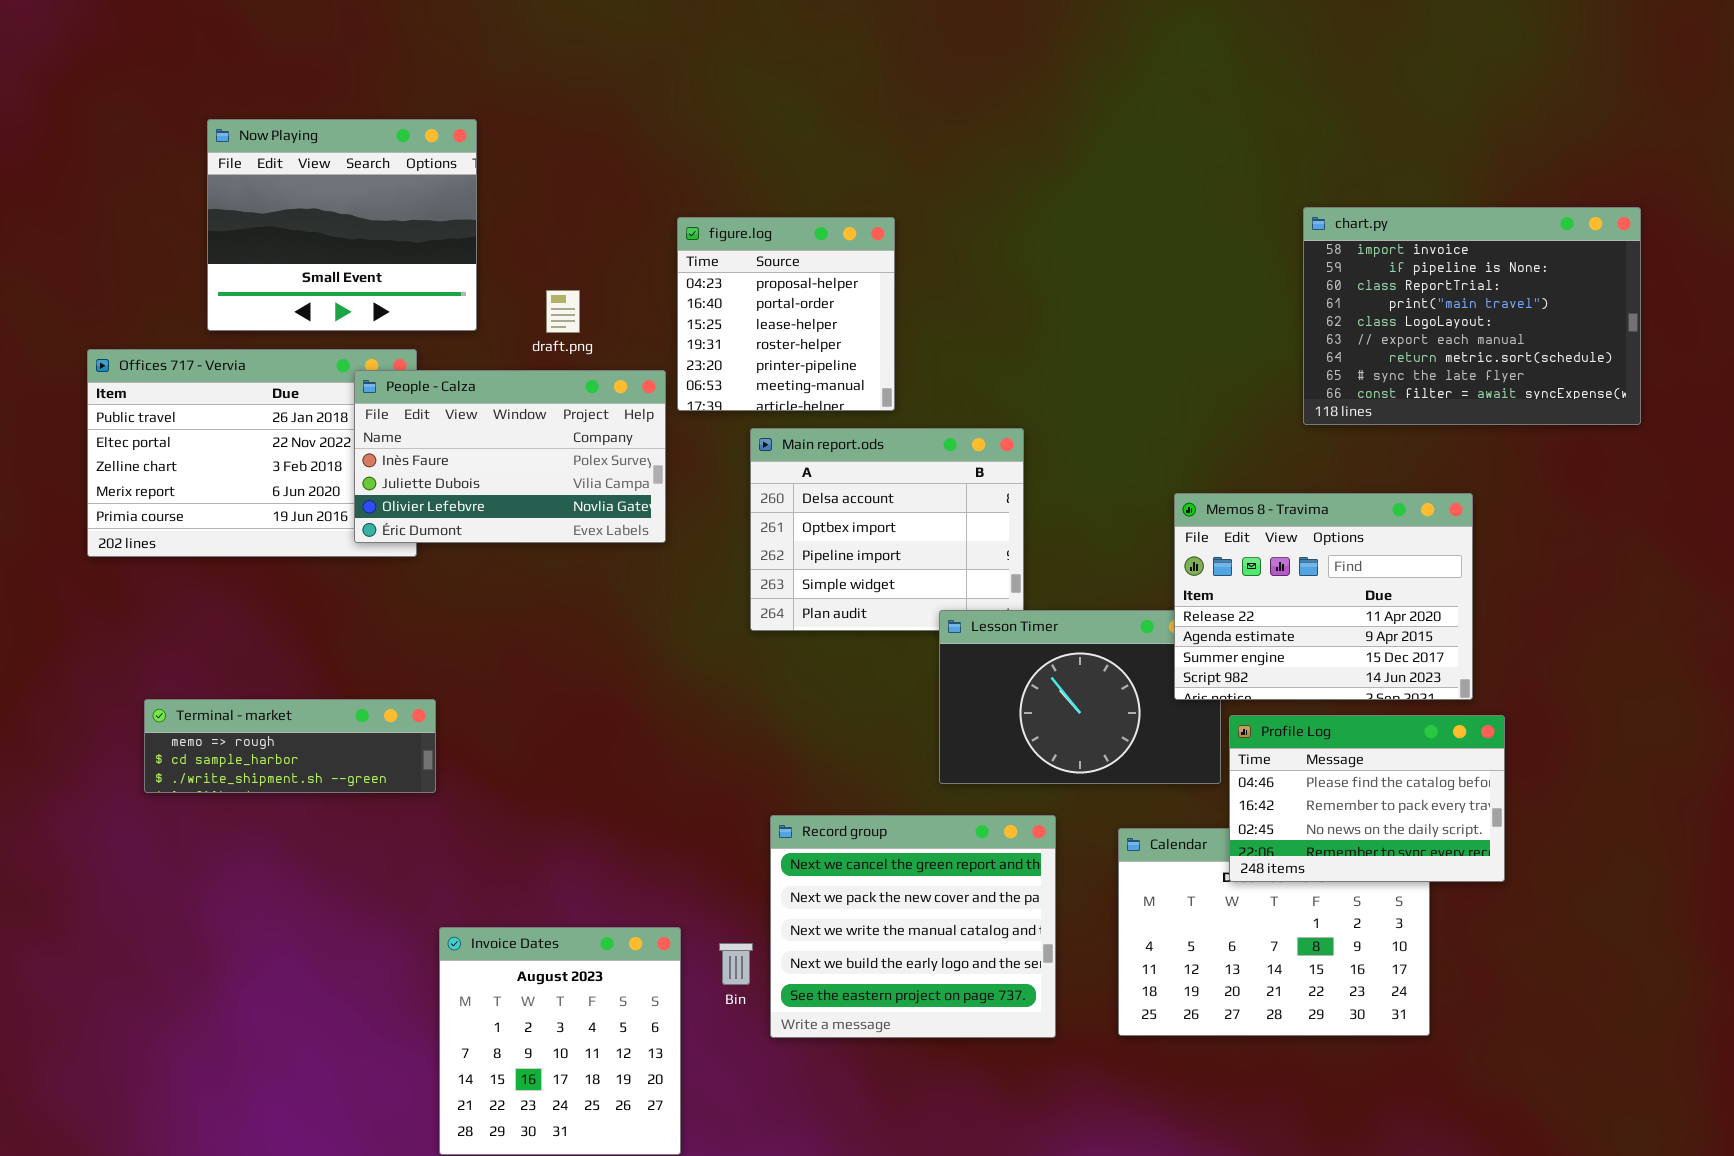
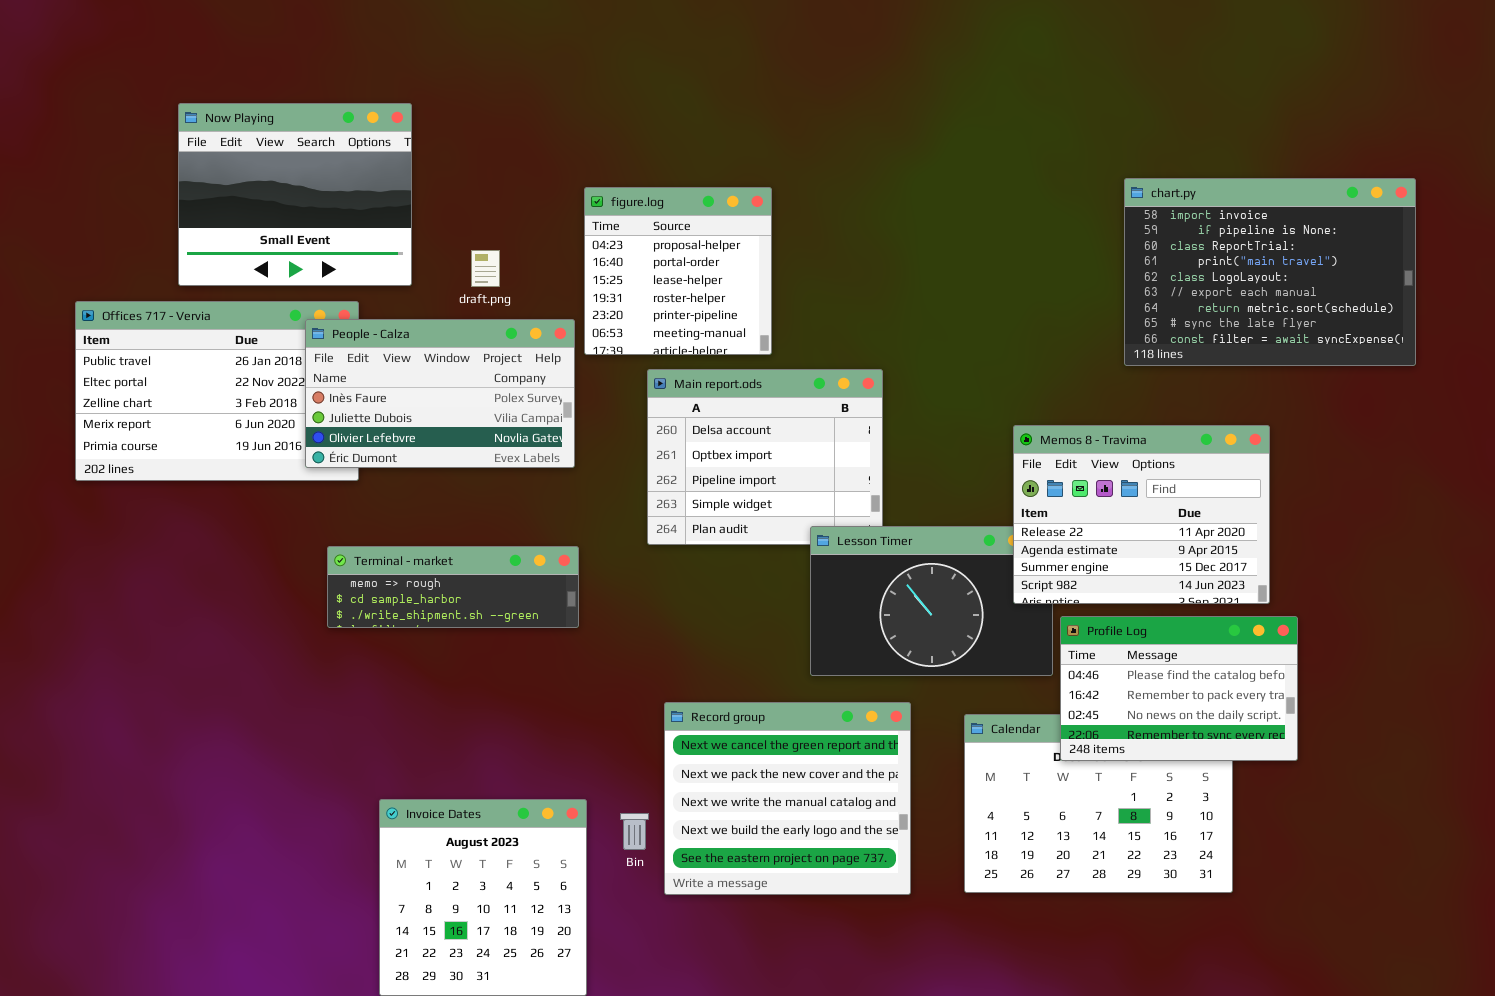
Terminal - market: [144,699,436,793] -> [327,546,579,628], moved

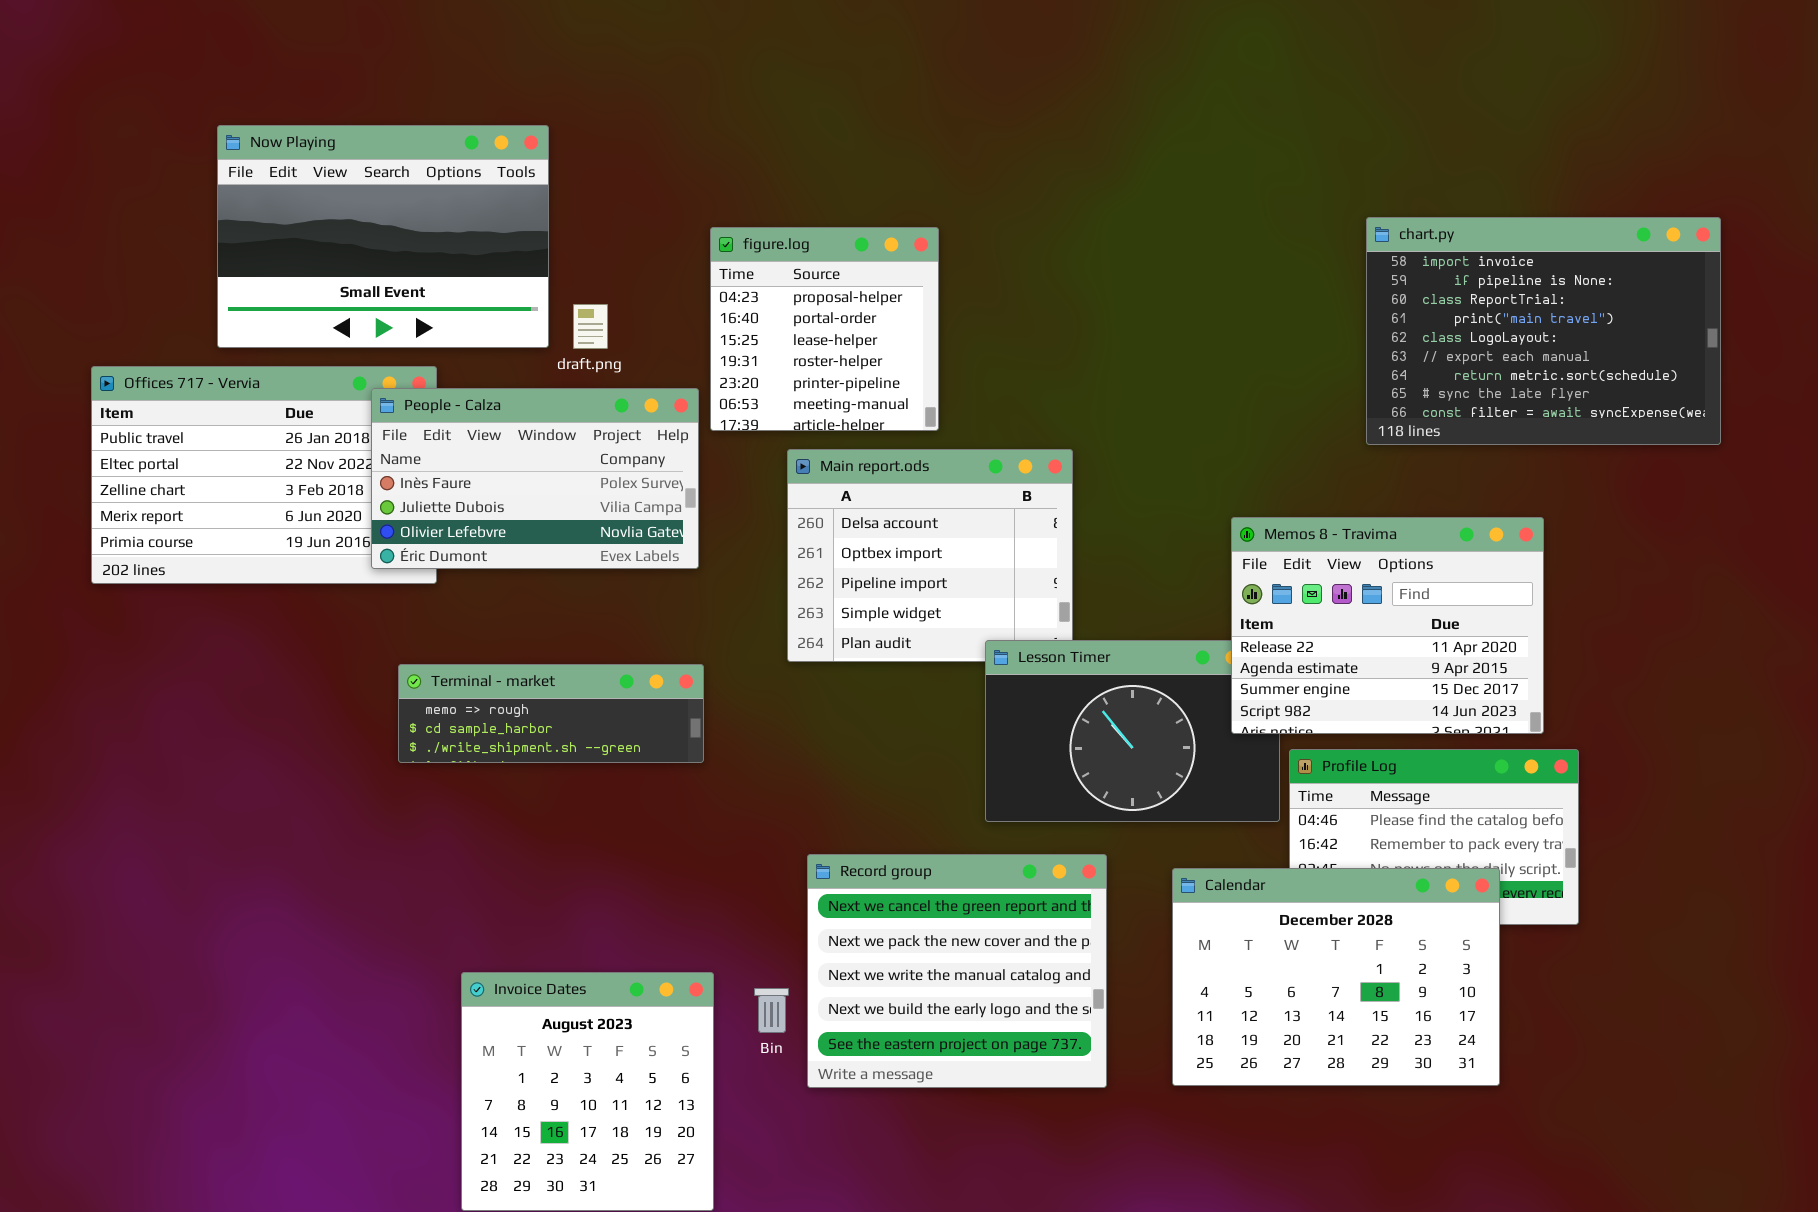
Now Playing: [178,103,412,286] -> [217,125,549,348], resized
Calendar: [964,714,1233,893] -> [1172,868,1500,1086], raised

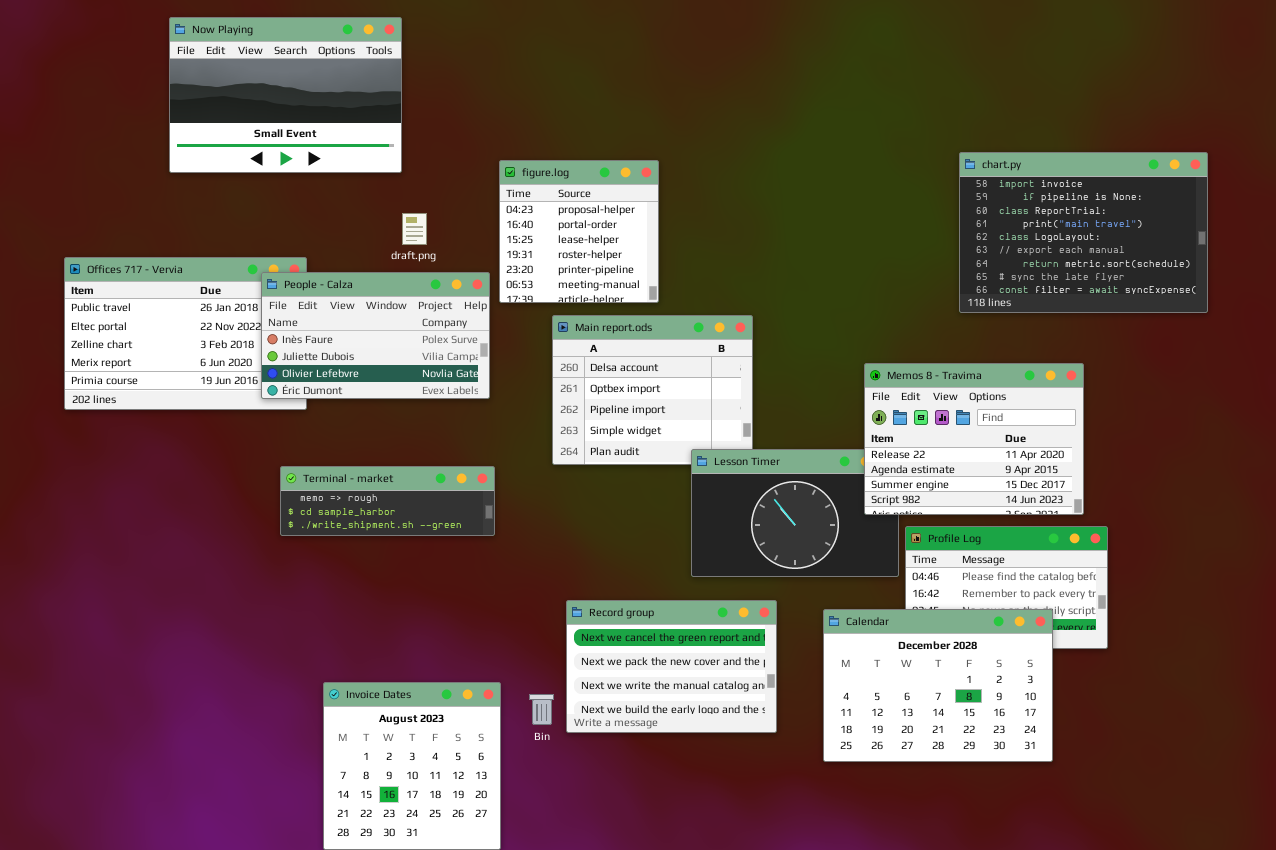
Now Playing: [217,125,549,348] -> [169,17,402,173], moved
Record group: [807,854,1107,1088] -> [566,600,777,733], resized

